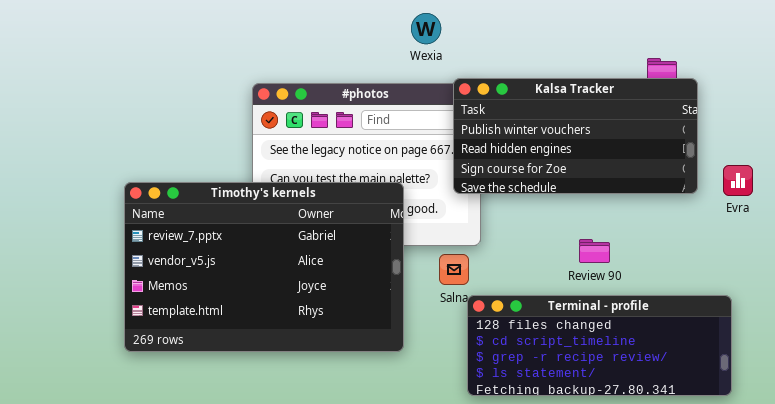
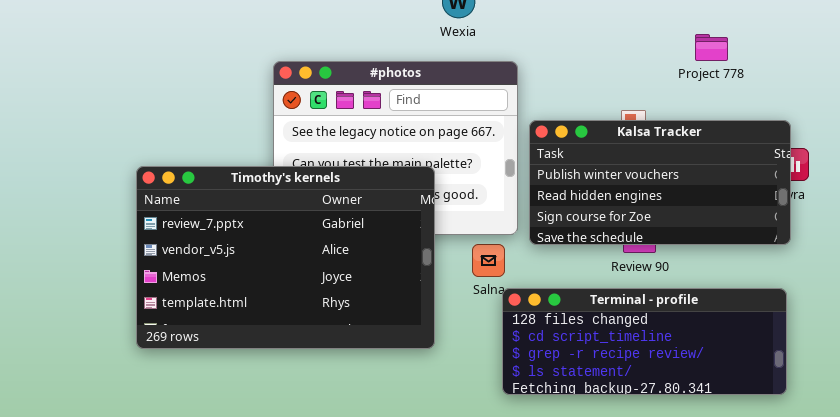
Kalsa Tracker: [453,78,698,194] -> [529,120,791,245], moved

